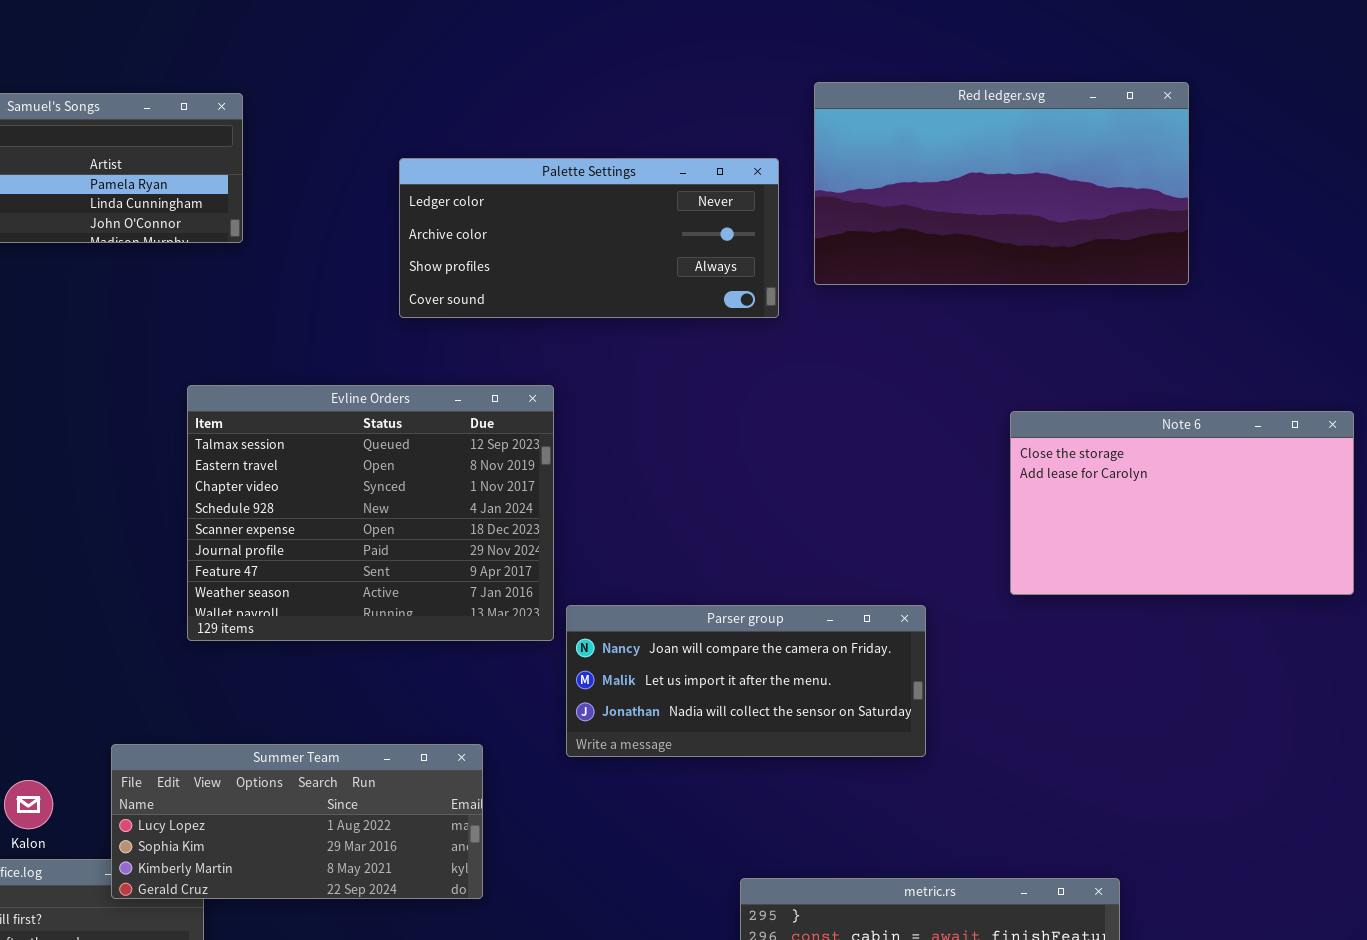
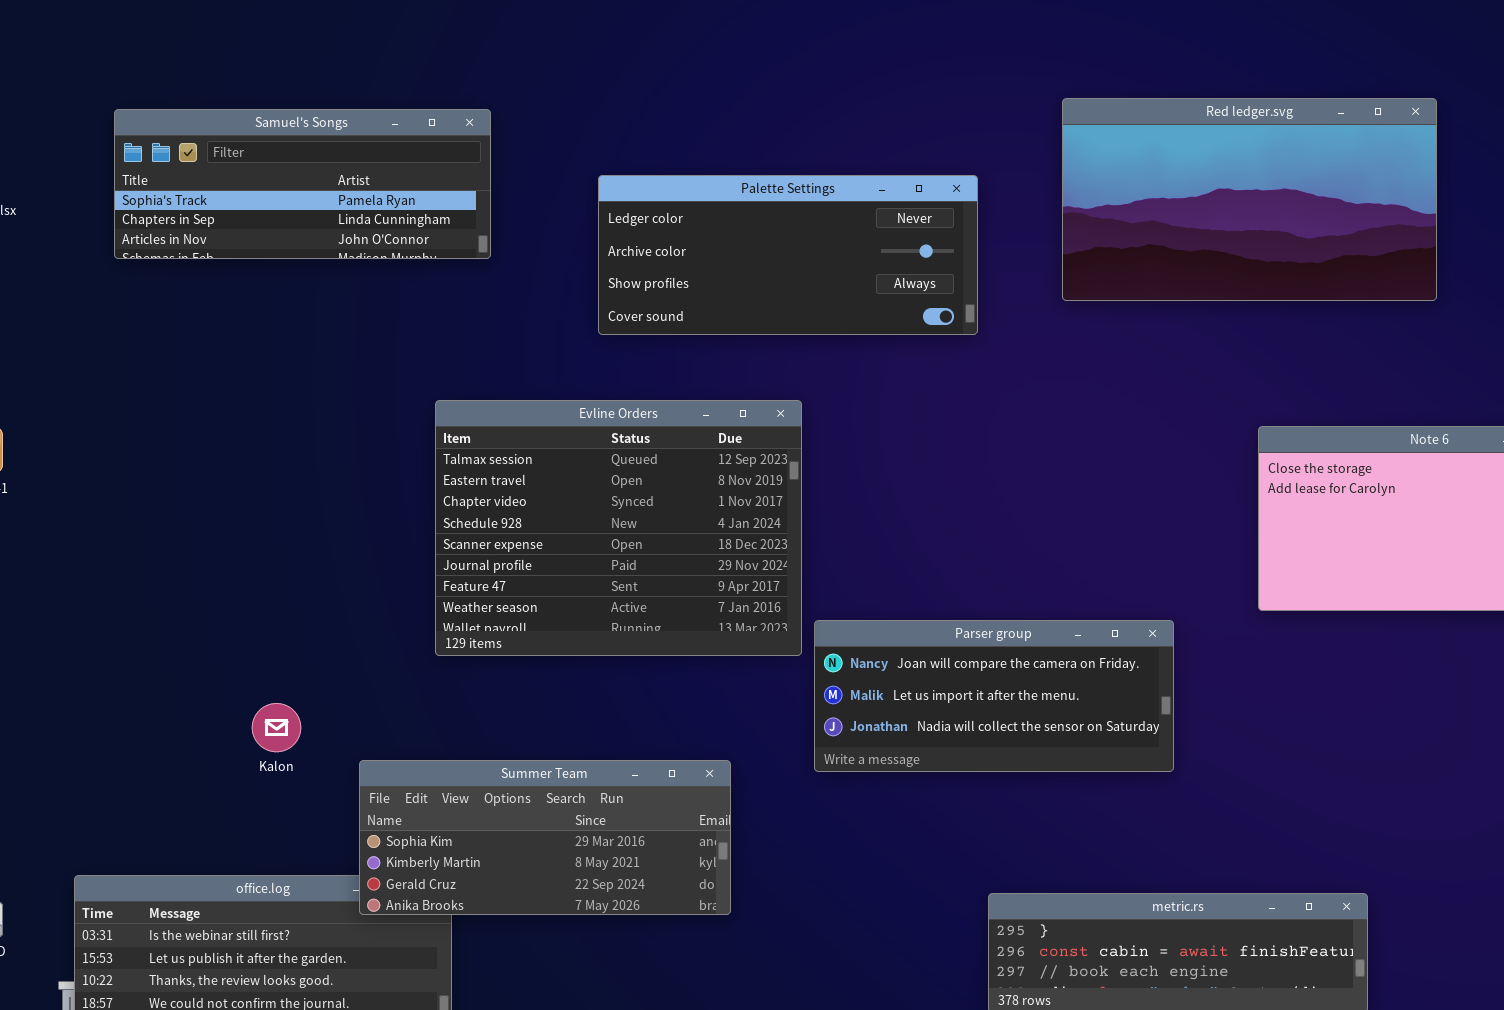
Palette Settings: [399,158,779,318] -> [598,175,978,335], moved
Summer Team: [111,744,483,899] -> [359,760,731,915], scrolled down 1 row
Kalon: [4,780,53,829] -> [252,703,301,752], moved

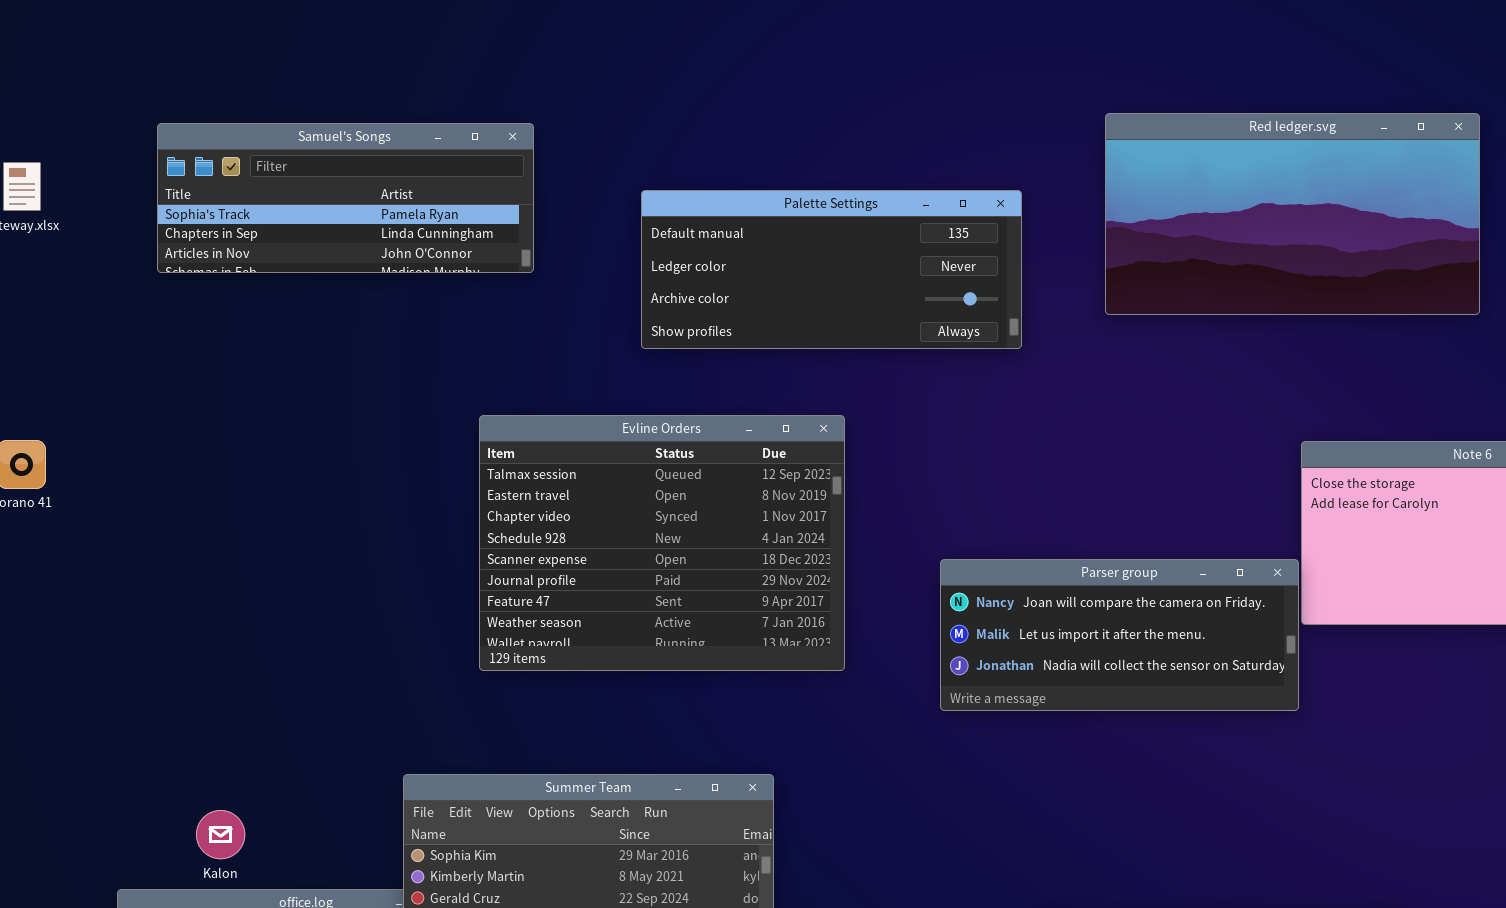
Palette Settings: [598,175,978,335] -> [641,190,1022,349], scrolled up 1 row
Parser group: [814,620,1174,772] -> [940,559,1299,711], moved
Kalon: [252,703,301,752] -> [196,810,245,859], moved

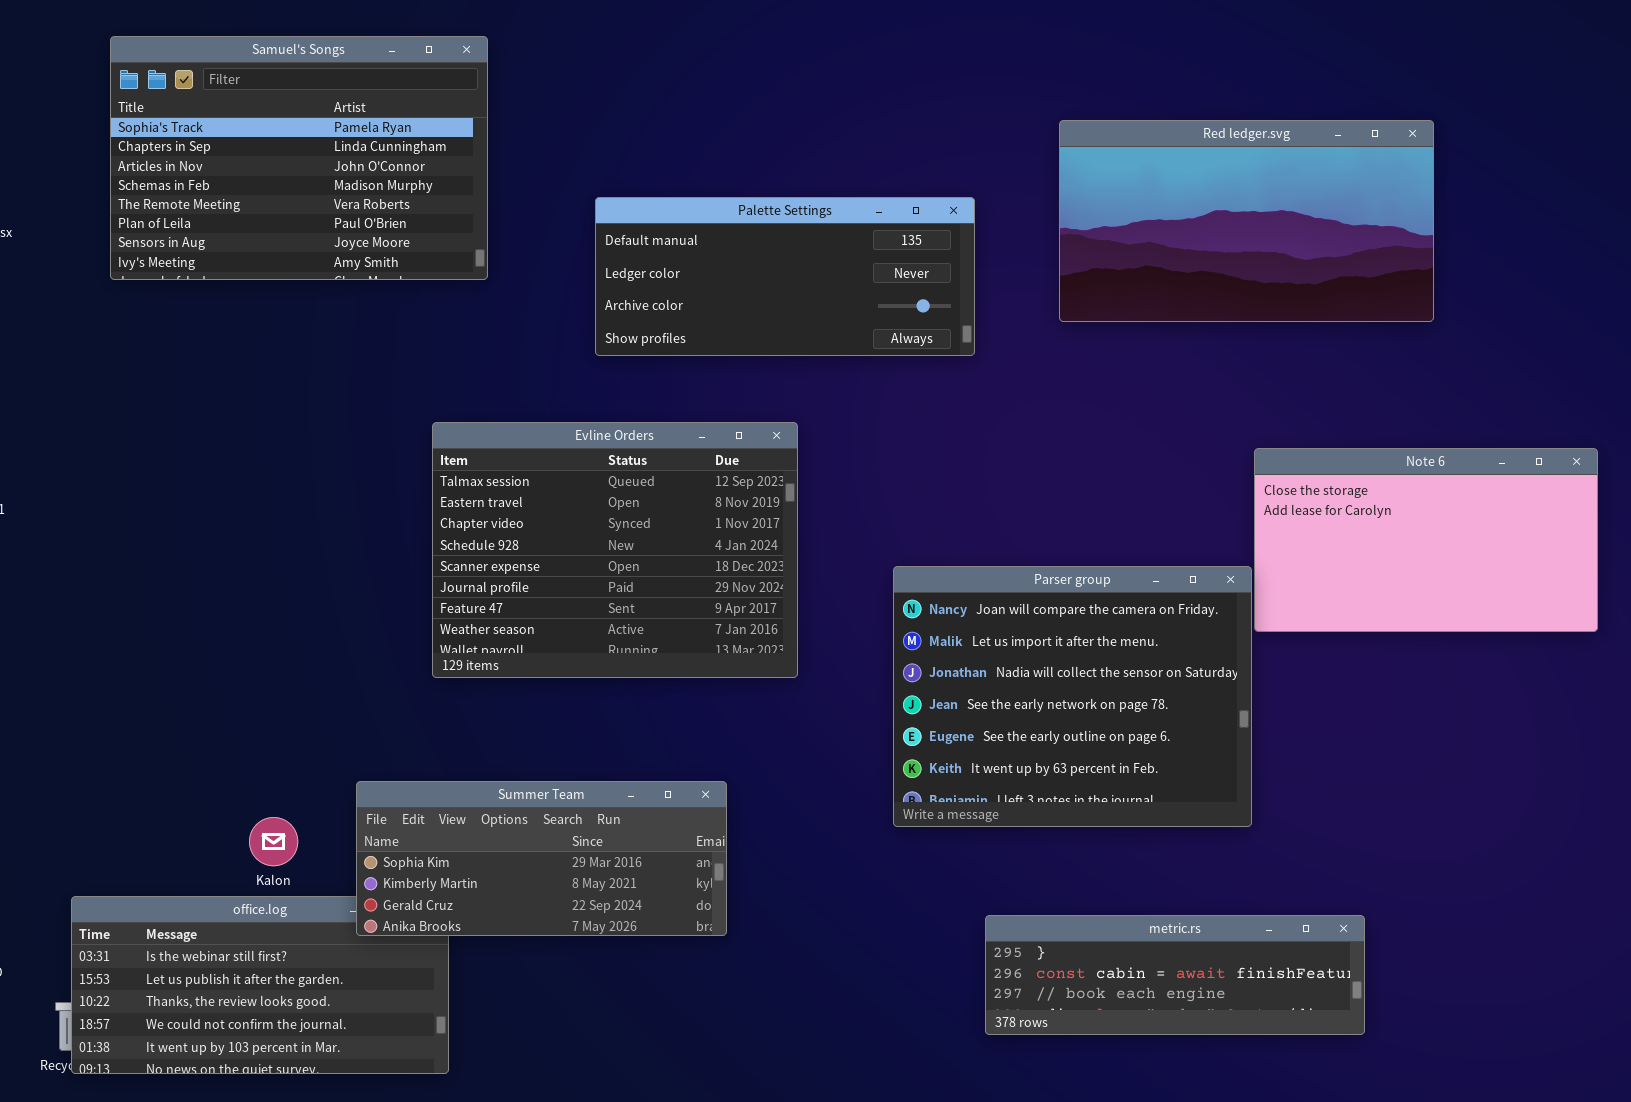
Samuel's Songs: [157,123,534,273] -> [110,36,488,280], resized
Parser group: [940,559,1299,711] -> [893,566,1252,827], resized
Kalon: [196,810,245,859] -> [249,817,298,866], moved

